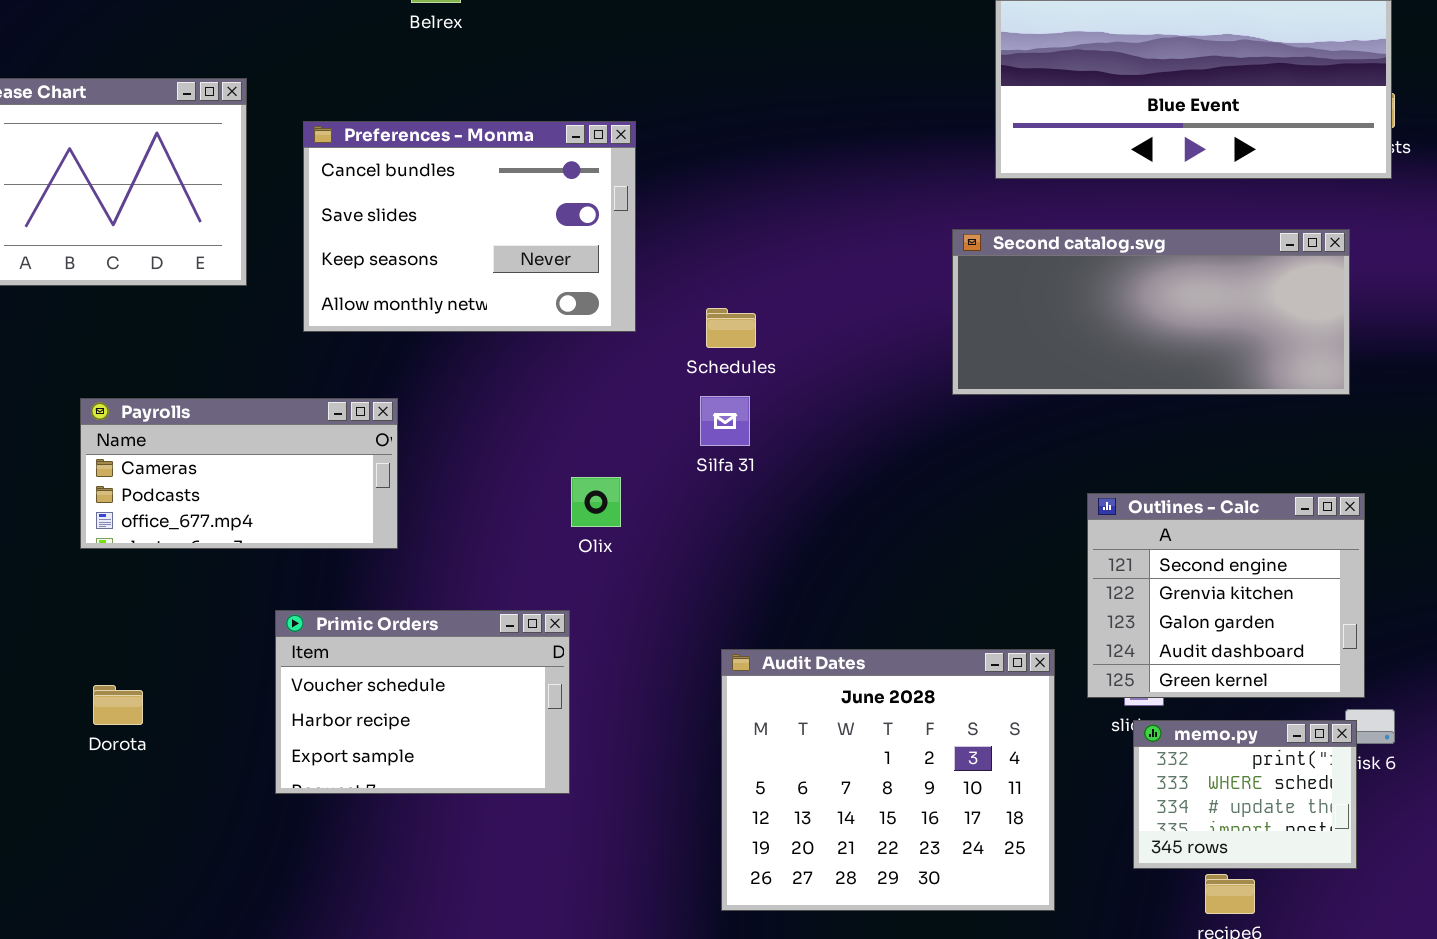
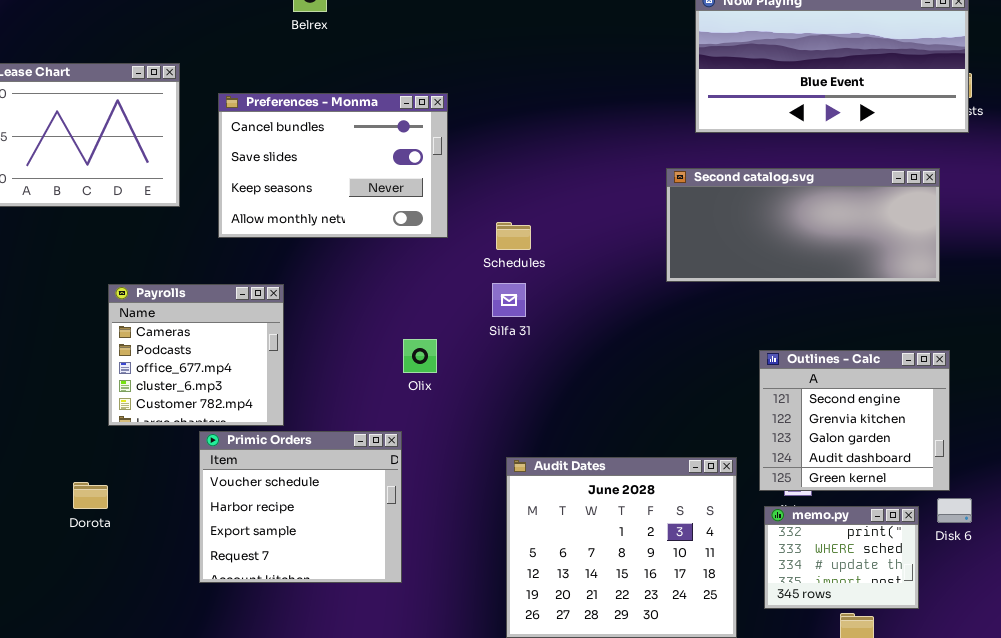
Payrolls: [80,398,398,549] -> [108,284,284,426], resized
Primic Orders: [275,610,570,794] -> [199,431,402,583], resized
memo.py: [1133,720,1357,869] -> [764,506,919,609], moved

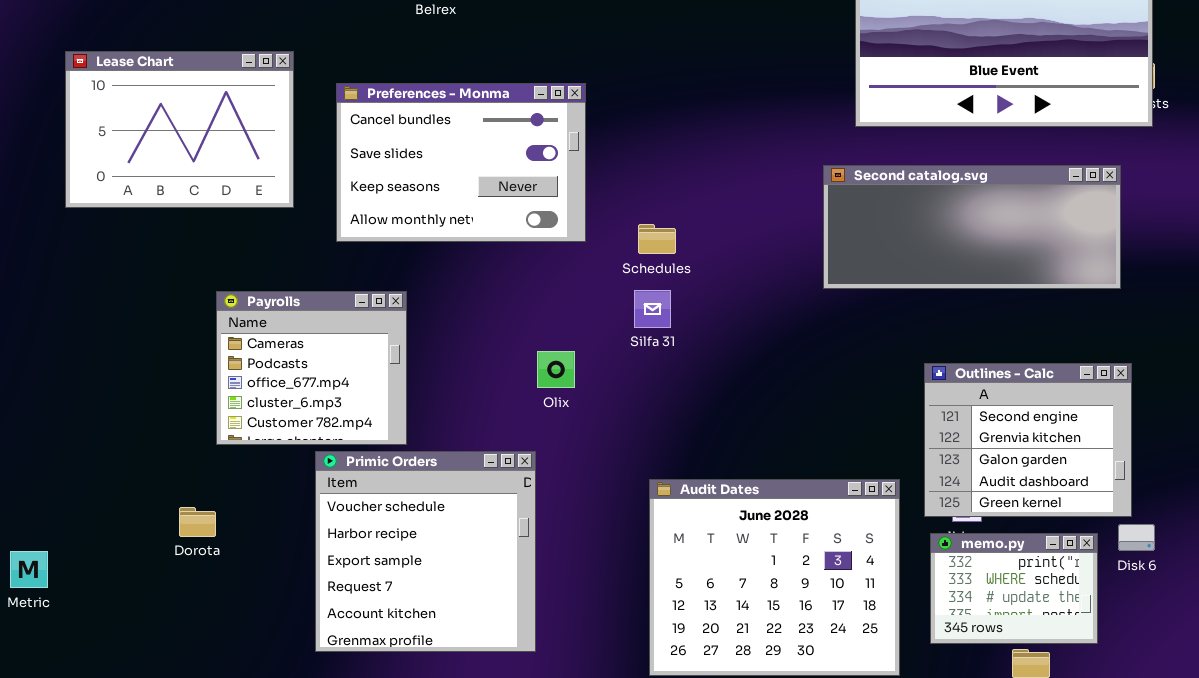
Primic Orders: [199,431,402,583] -> [315,451,536,652], resized

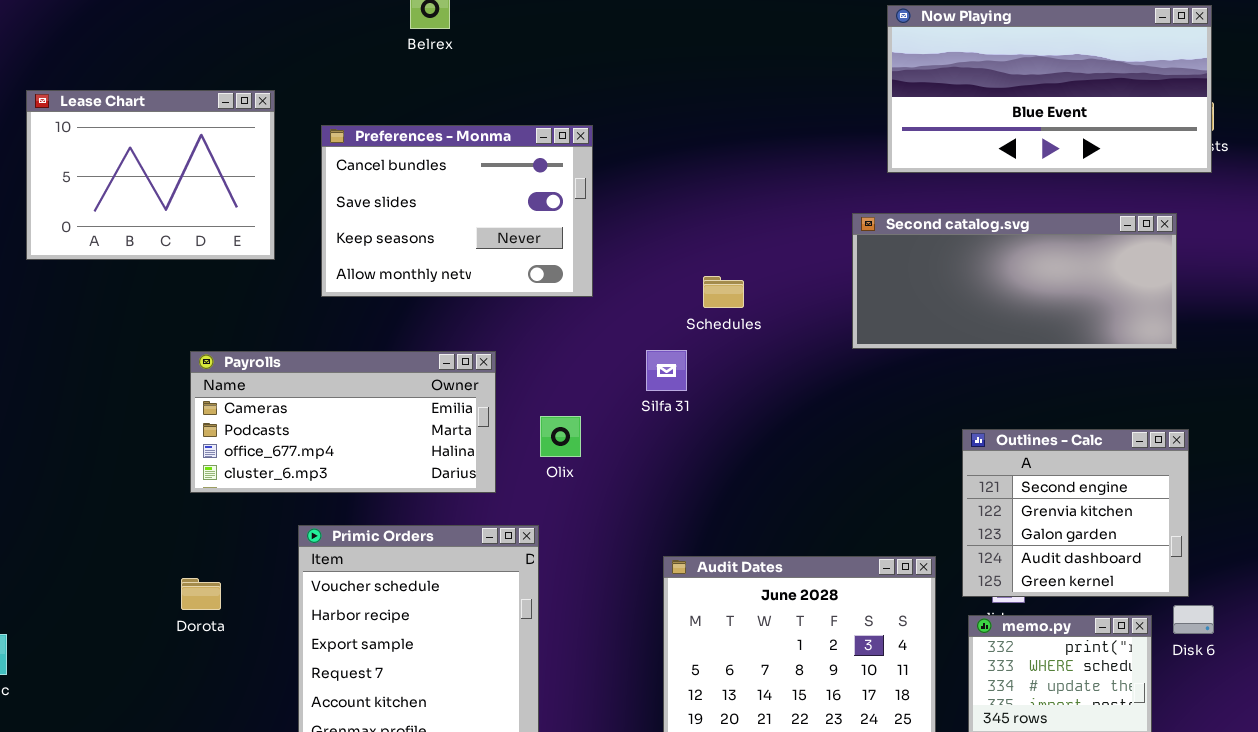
Schedules: [638,224,676,254] -> [703,276,744,308], moved
Payrolls: [216,291,407,445] -> [190,351,496,493], resized
Dorota: [179,507,216,537] -> [181,578,221,610], moved

